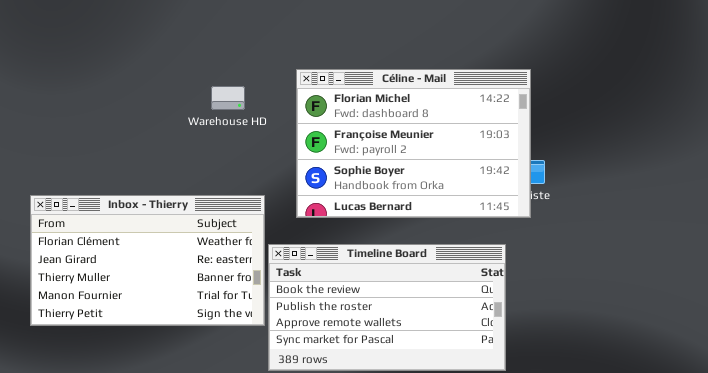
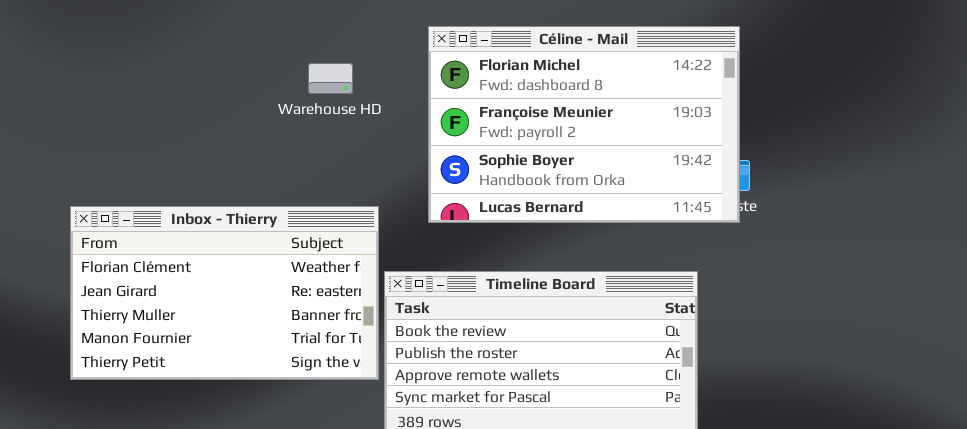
Céline - Mail: [296,69,531,218] -> [428,26,740,223], moved

